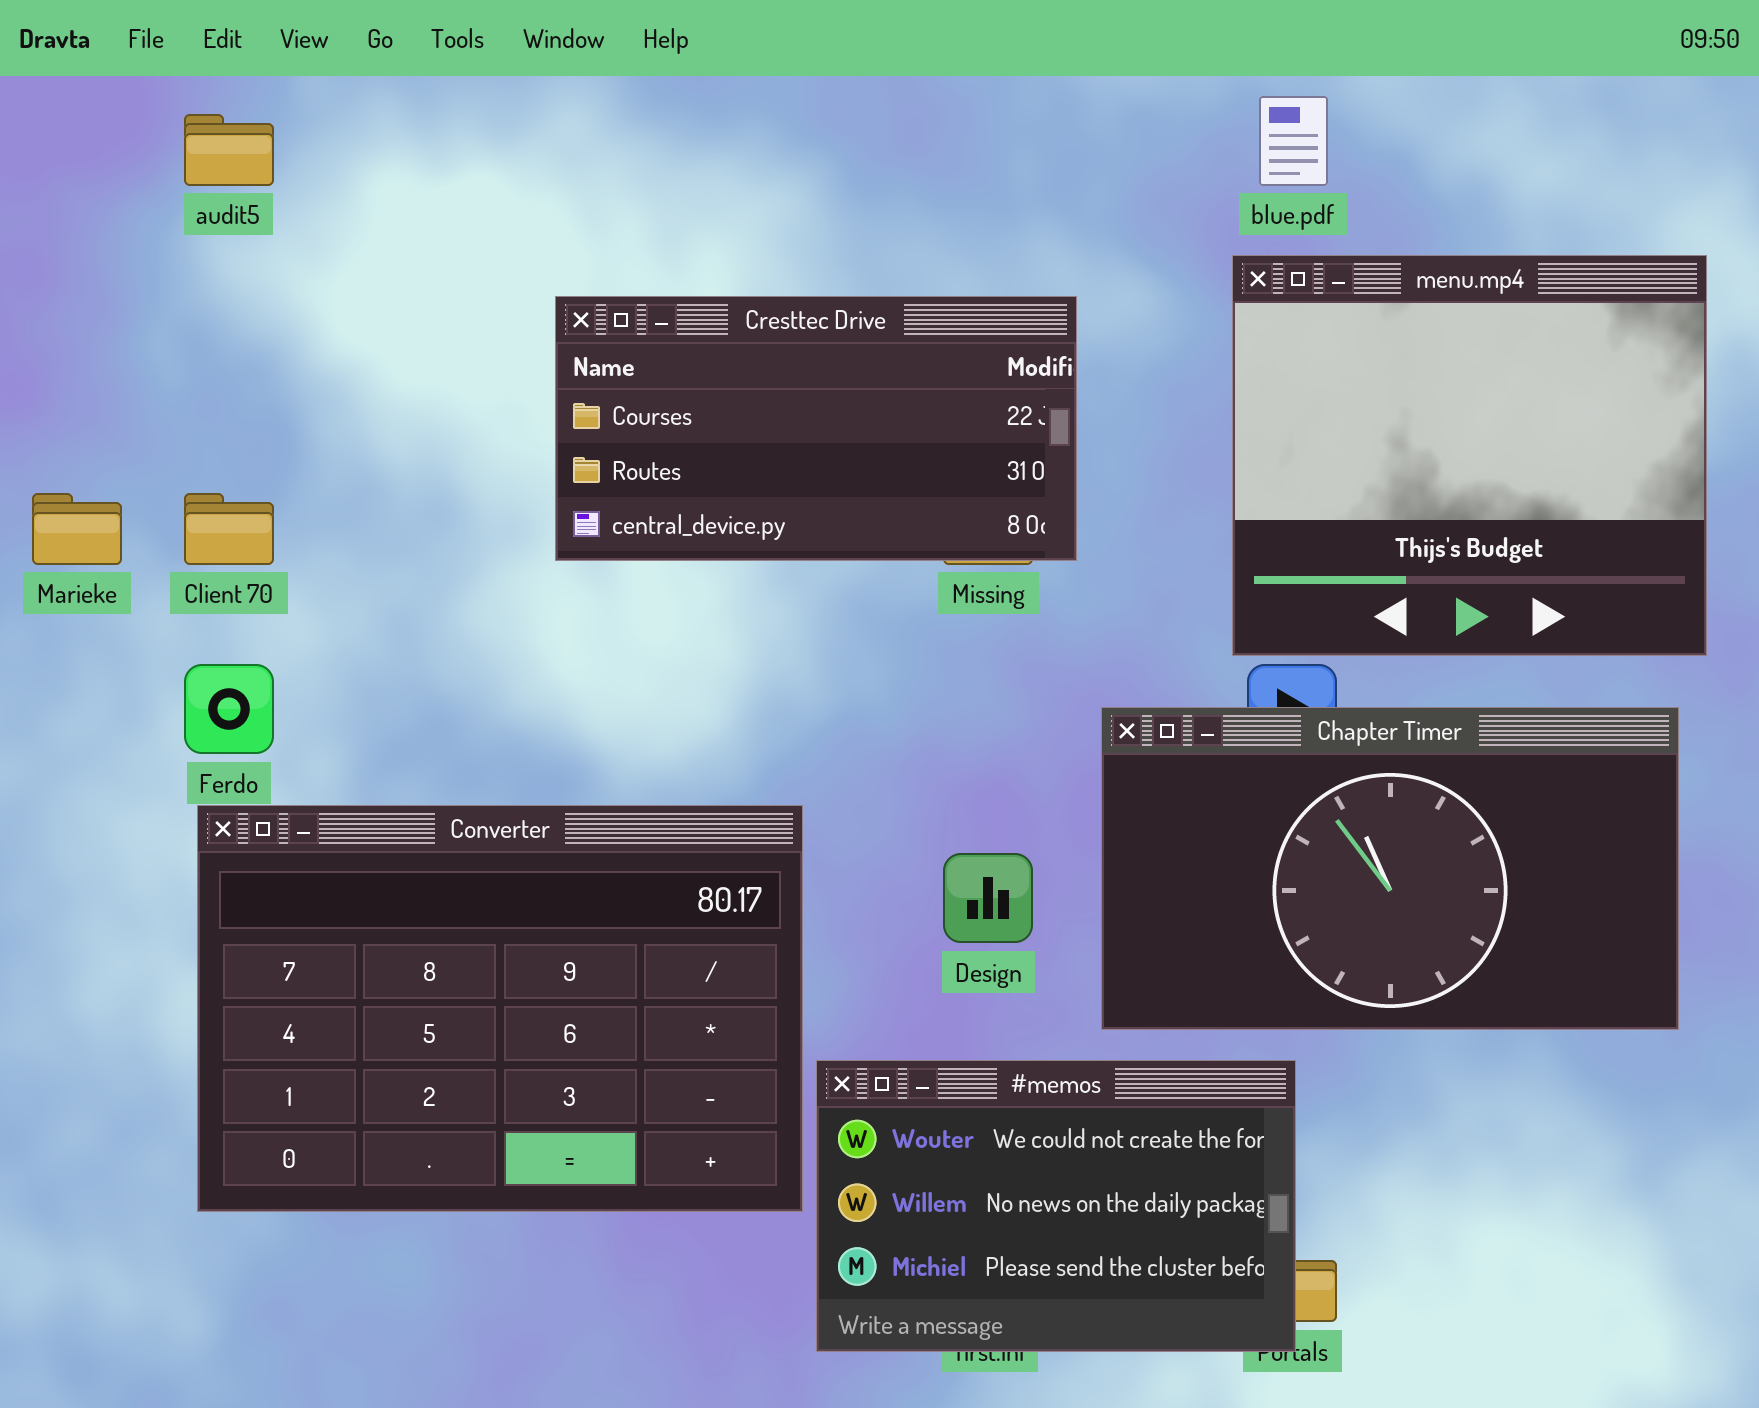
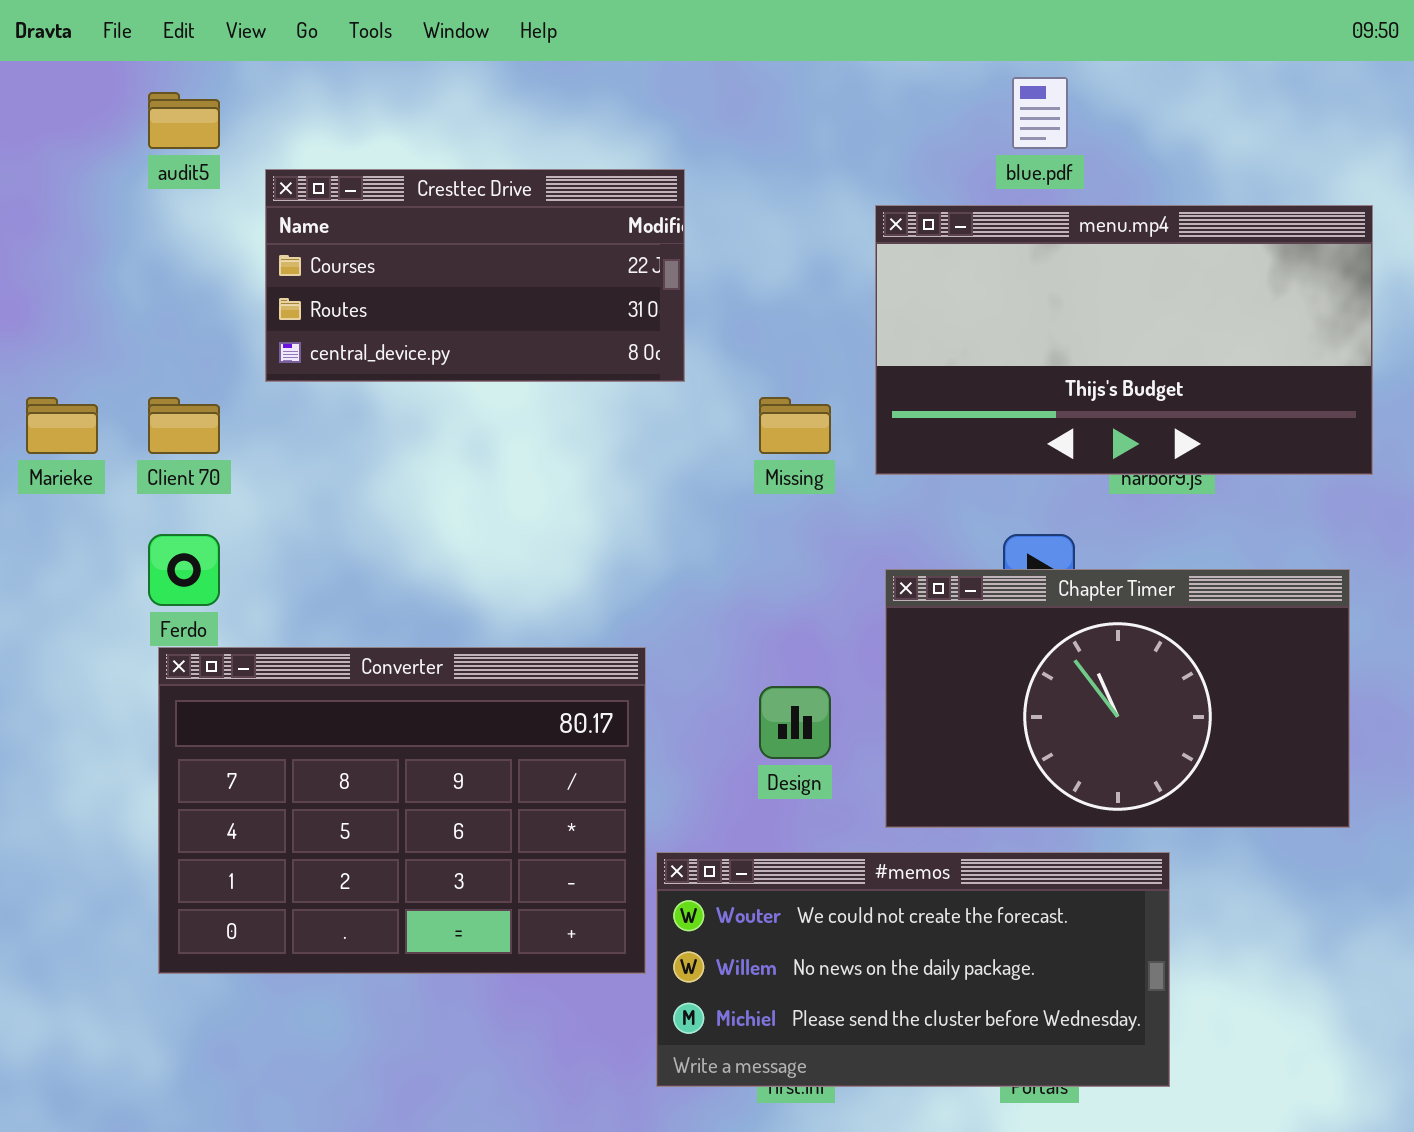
menu.mp4: [1232,255,1707,656] -> [875,205,1373,475], resized
Cresttec Drive: [555,296,1077,561] -> [265,169,685,382], moved
#memos: [816,1060,1296,1352] -> [656,852,1170,1087], resized

